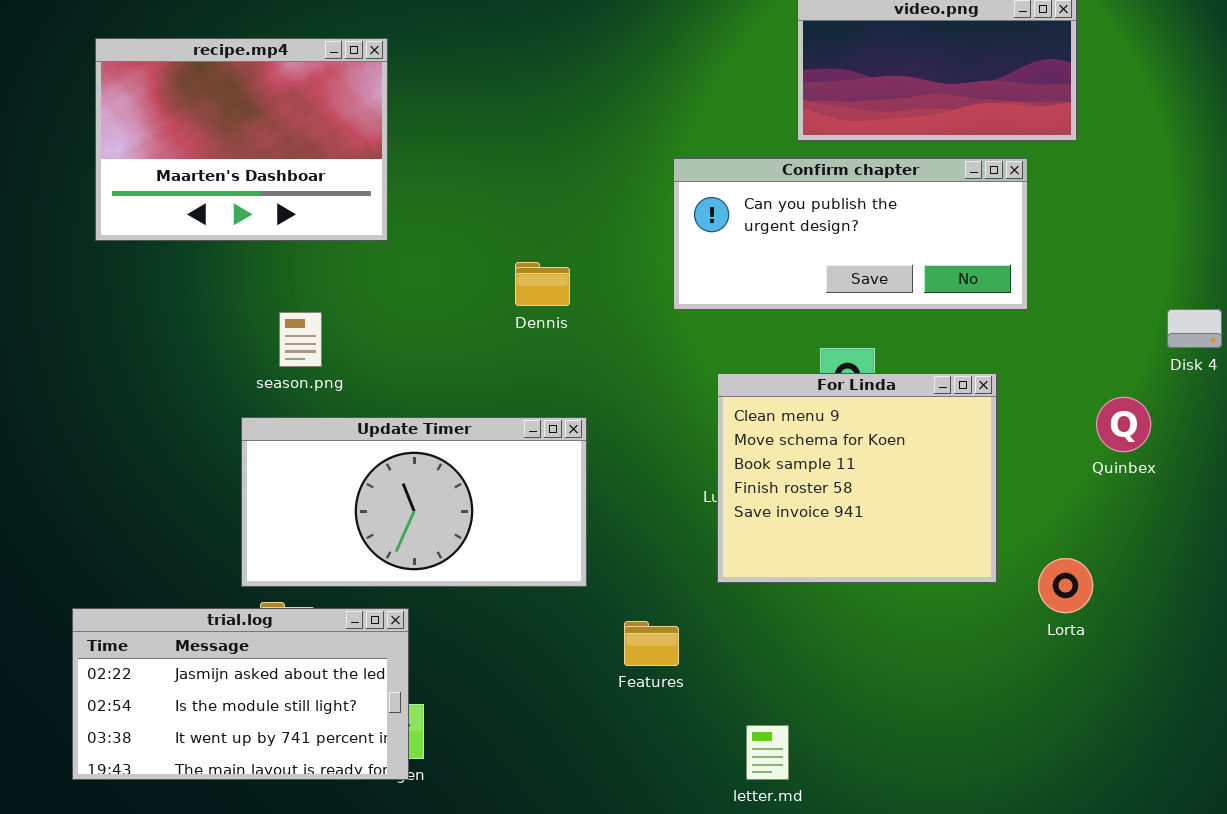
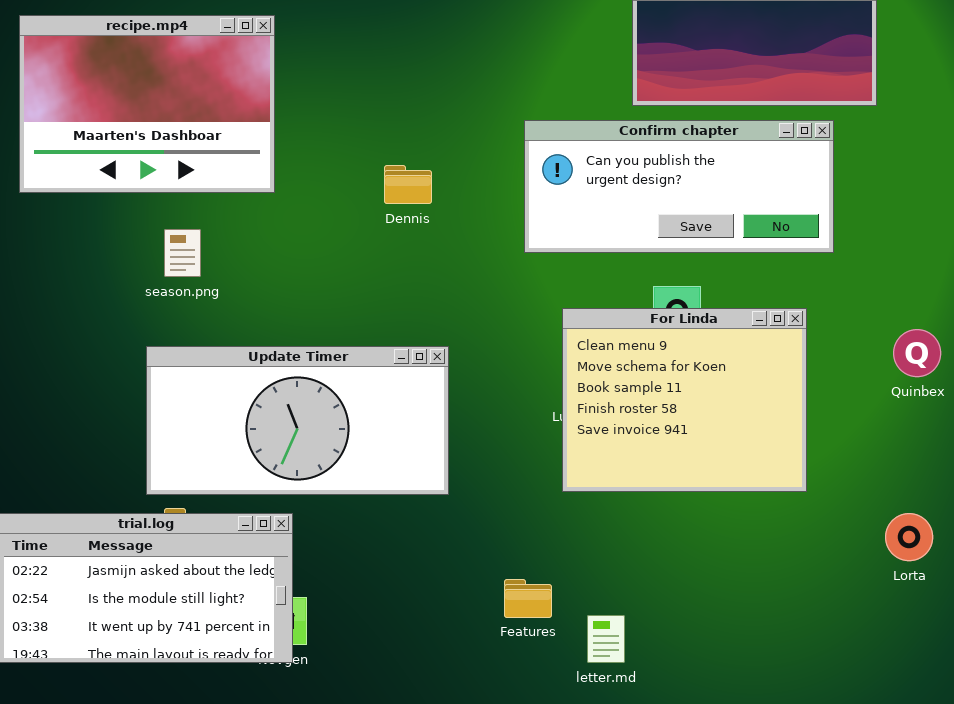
Dennis: [515,262,570,306] -> [384,165,432,204], moved
season.png: [279,312,322,367] -> [164,229,201,277], moved
Lorta: [1038,558,1093,613] -> [885,513,933,561], moved
Features: [624,621,679,666] -> [504,579,552,618], moved

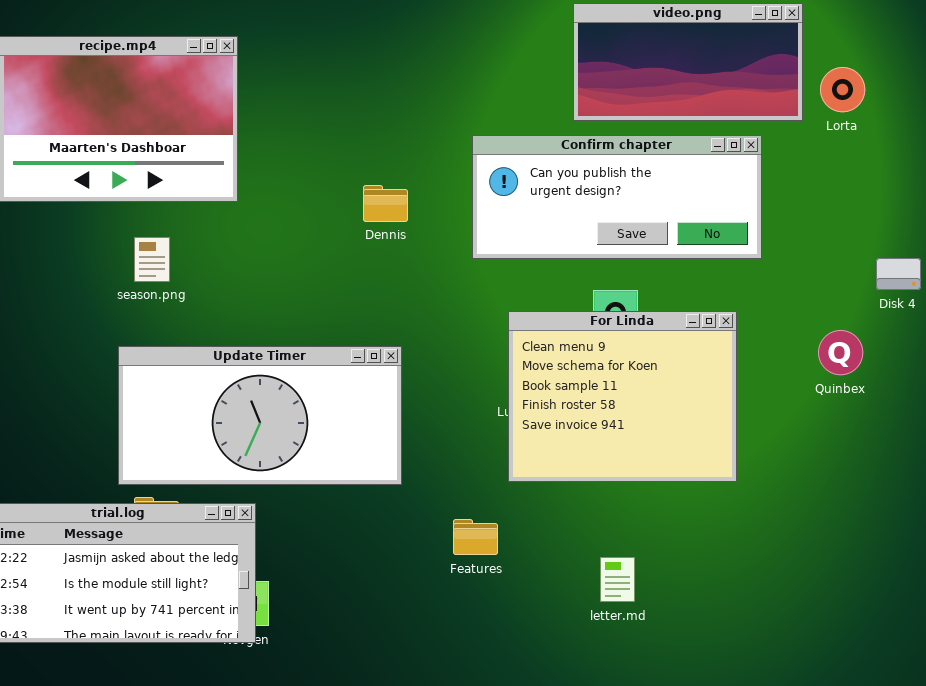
Dennis: [384,165,432,204] -> [363,185,408,222], moved
Lorta: [885,513,933,561] -> [820,67,865,112], moved
Features: [504,579,552,618] -> [453,519,498,555], moved
letter.md: [587,615,625,663] -> [600,557,635,602], moved

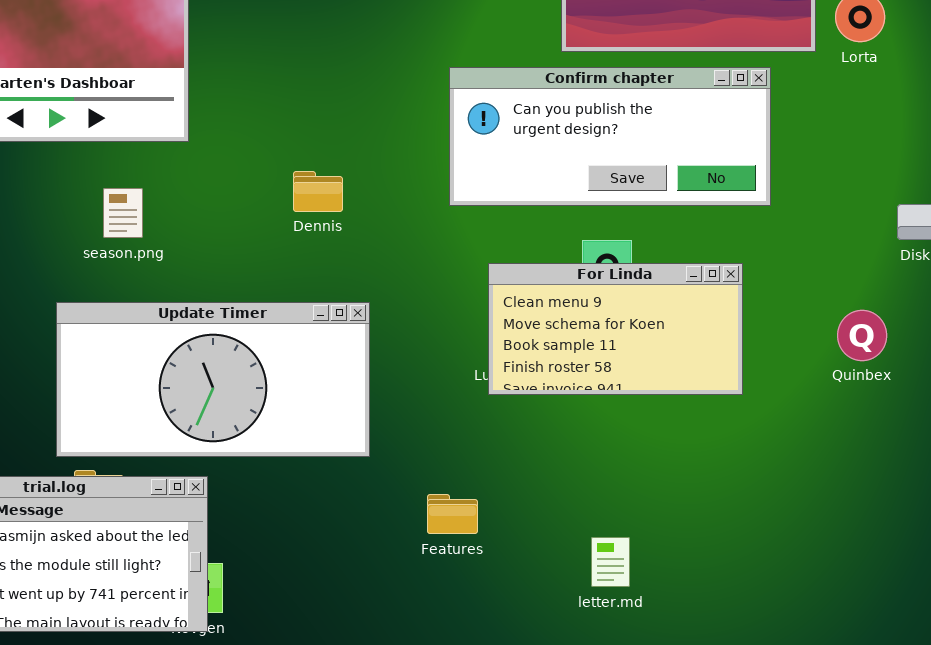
Dennis: [363,185,408,222] -> [293,171,343,212], moved
season.png: [134,237,170,282] -> [103,188,143,238], moved
For Linda: [508,311,737,482] -> [488,263,743,395], resized
Quinbex: [818,330,863,375] -> [837,310,887,361], moved

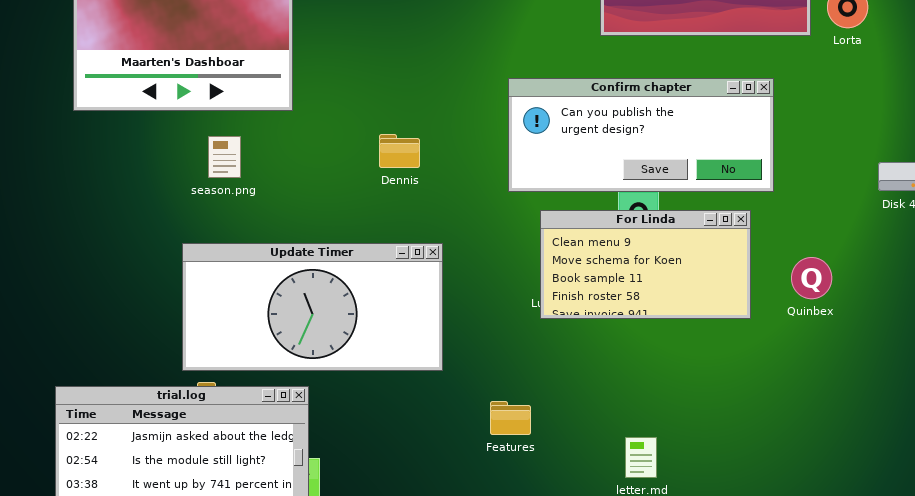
Confirm chapter: [449,67,771,206] -> [508,78,774,192], moved
season.png: [103,188,143,238] -> [208,136,241,178], moved
Quinbex: [837,310,887,361] -> [791,257,832,299], moved

